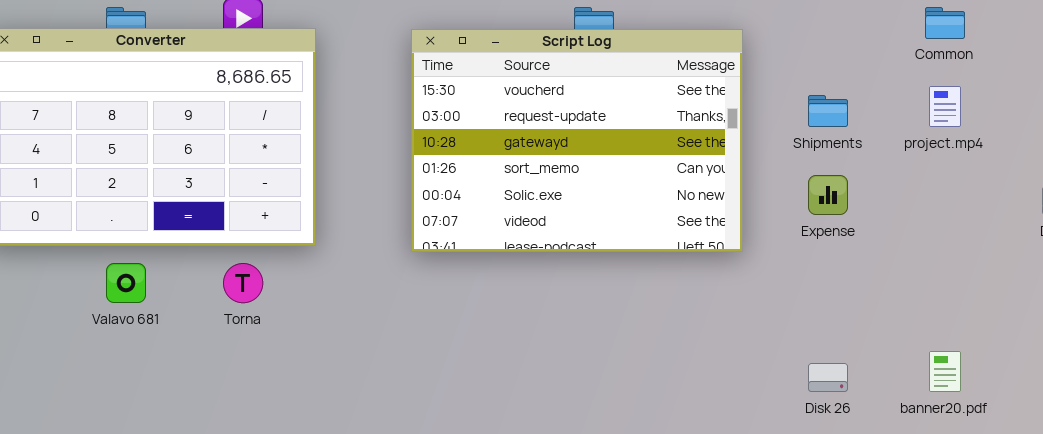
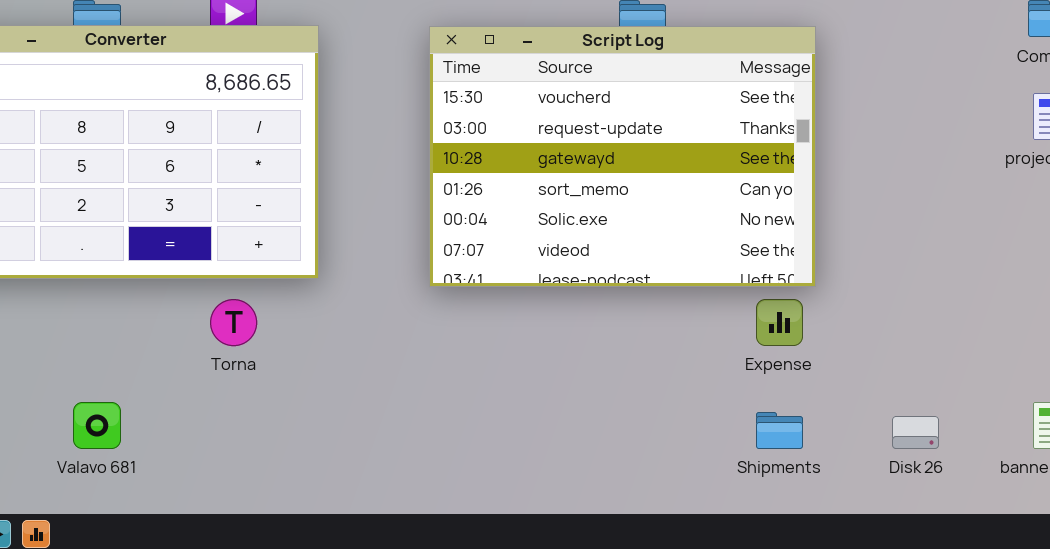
Shipments: [808,95,848,127] -> [756,412,803,449], moved
Expense: [808,175,848,215] -> [756,299,803,346], moved
Valavo 681: [106,263,146,303] -> [73,402,121,449], moved

